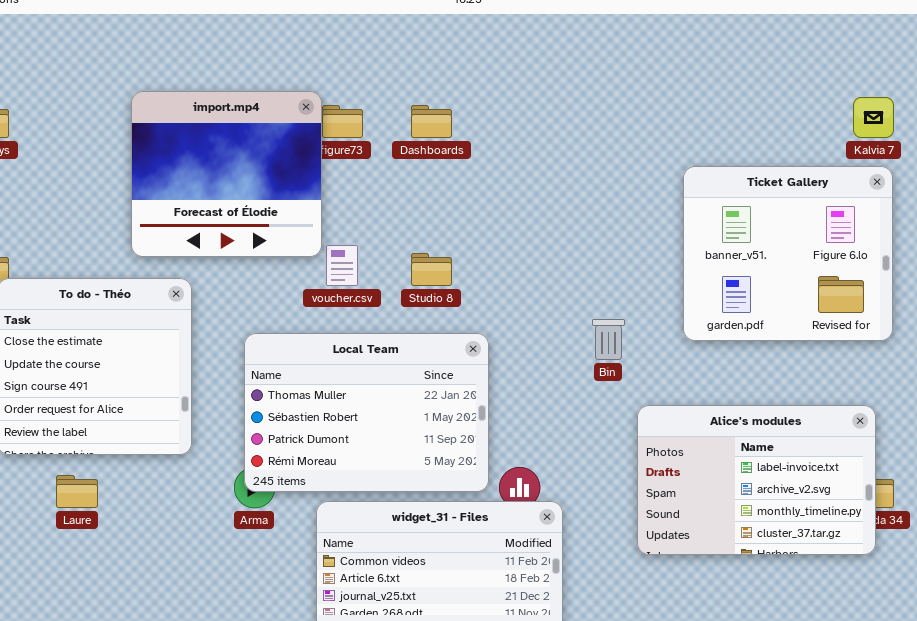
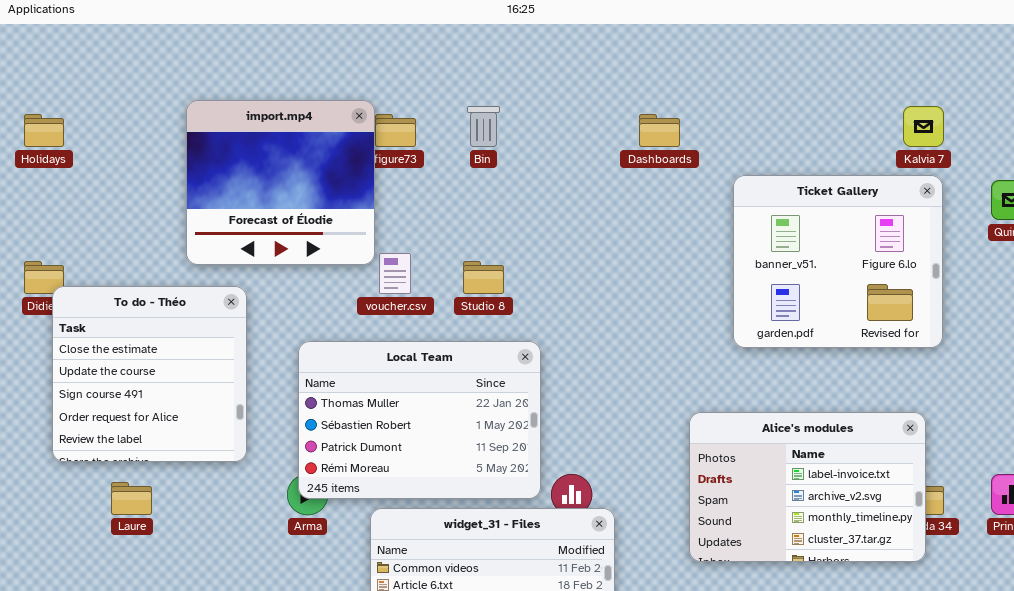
Dashboards: [411,105,452,138] -> [639,114,680,147], moved
Bin: [592,319,625,360] -> [467,106,500,147], moved

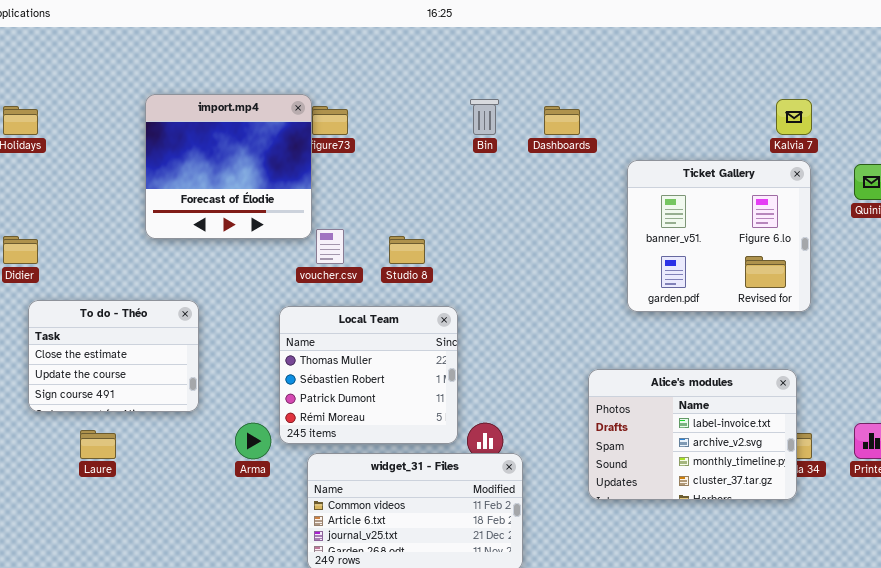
Bin: [467,106,500,147] -> [470,99,499,135], moved
To do - Théo: [52,286,247,462] -> [28,300,199,412], resized
Local Team: [298,341,541,499] -> [279,306,458,444], resized

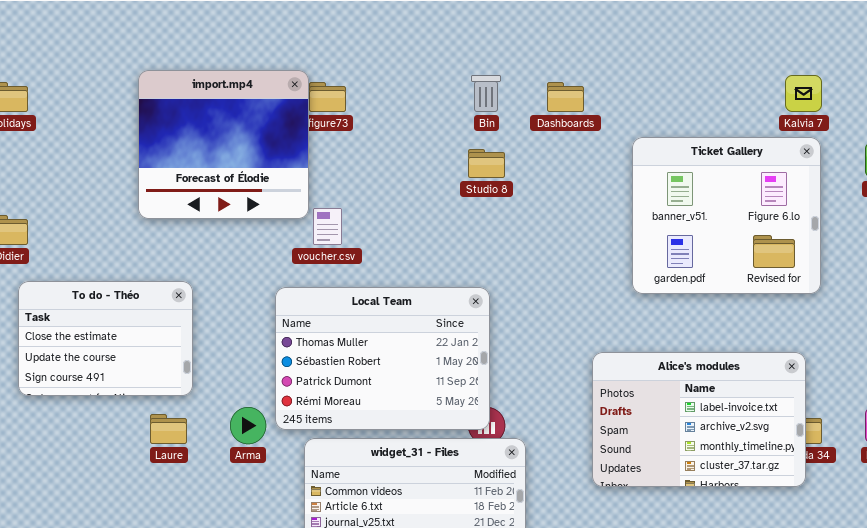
Studio 8: [389,236,425,264] -> [468,149,505,178], moved
Local Team: [279,306,458,444] -> [275,287,490,430], resized
Laure: [80,430,116,459] -> [150,414,187,444], moved

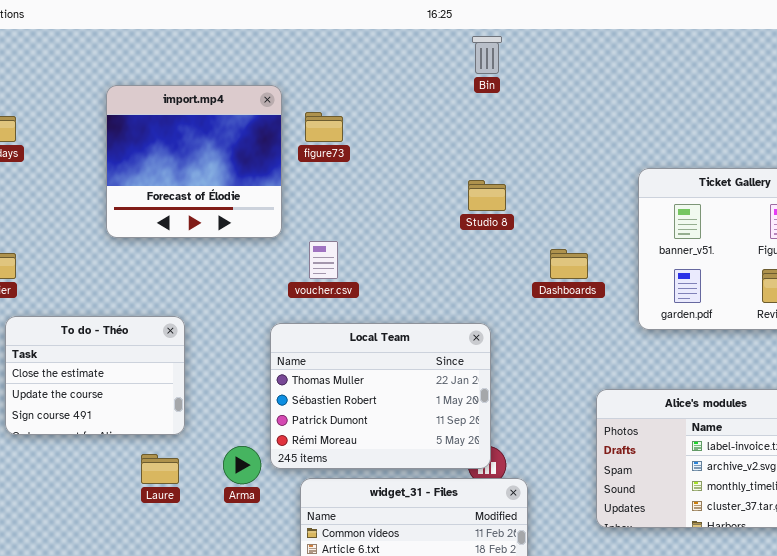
import.mp4: [138,70,309,219] -> [106,85,282,238], moved
Bin: [471,75,501,112] -> [472,36,502,74], moved
Dashboards: [547,82,584,112] -> [550,249,588,279], moved

